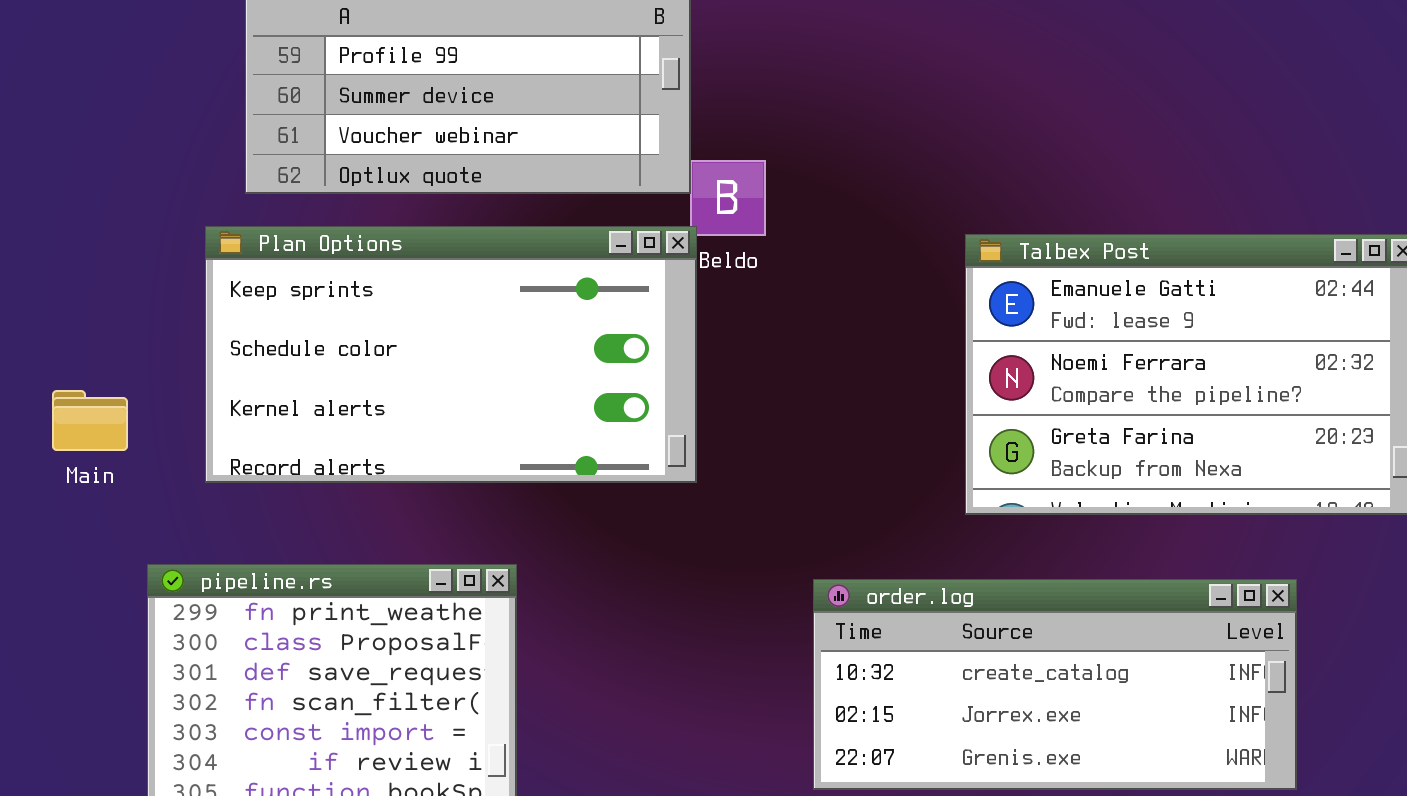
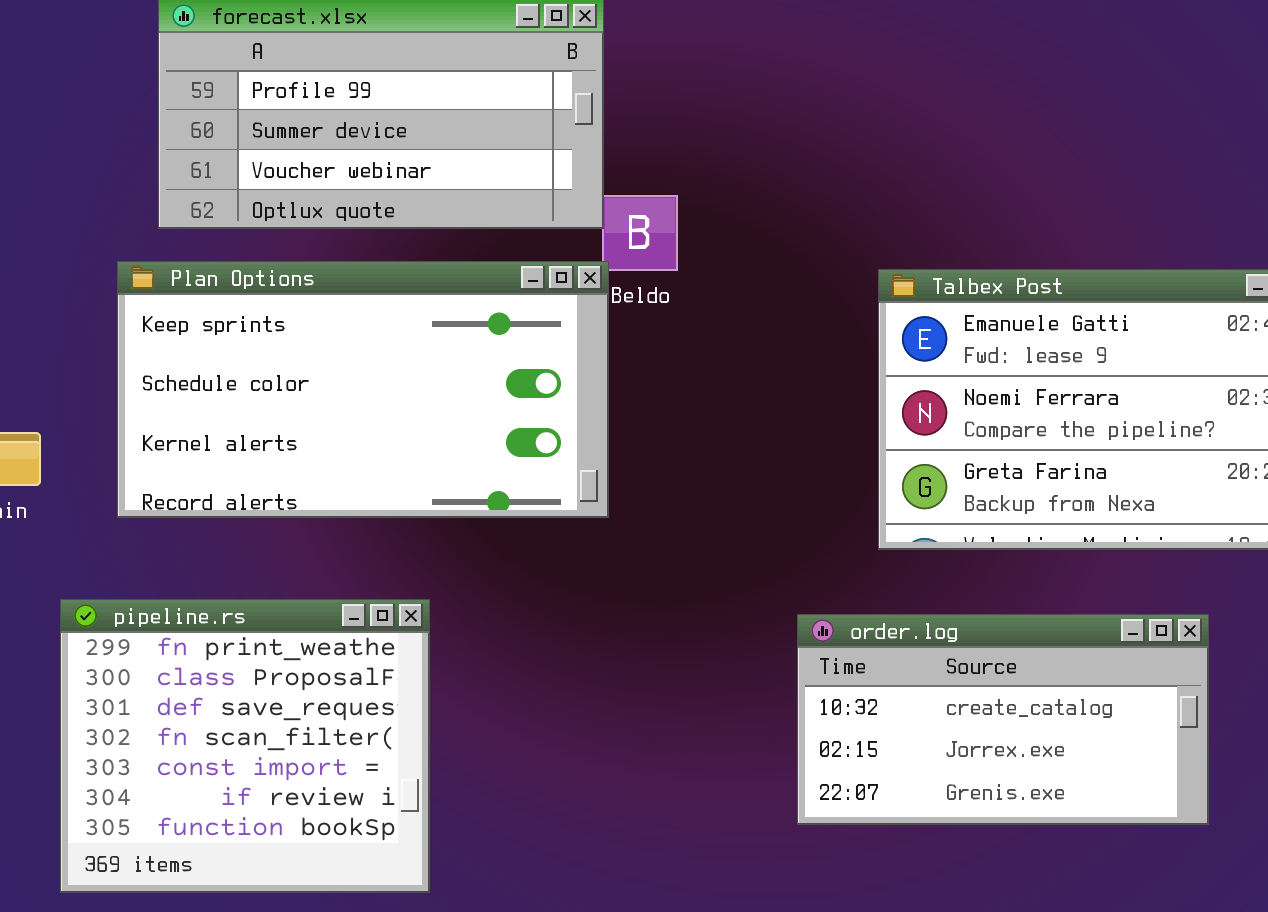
order.log: [813,579,1297,790] -> [797,614,1209,825], resized

